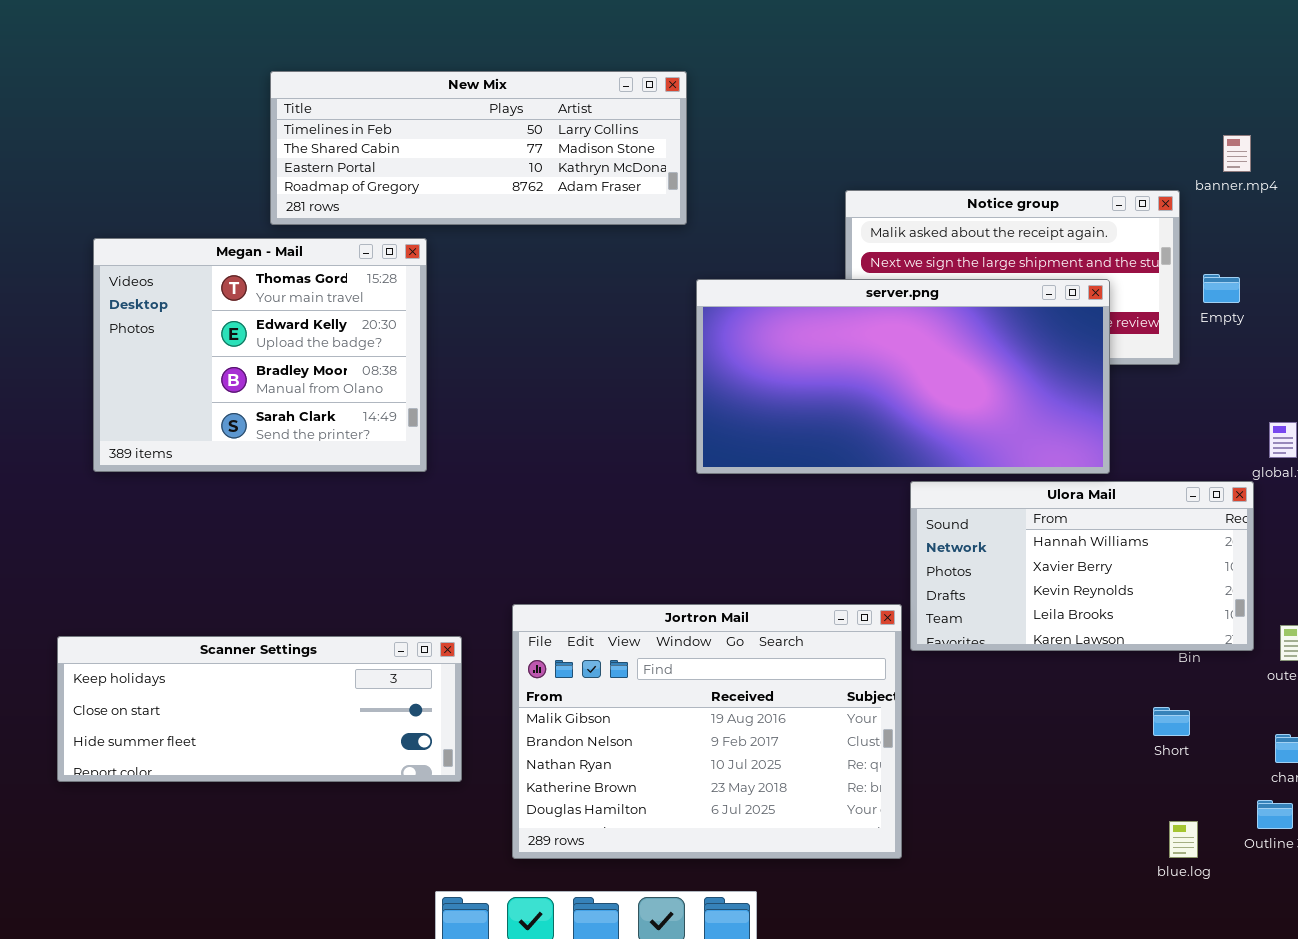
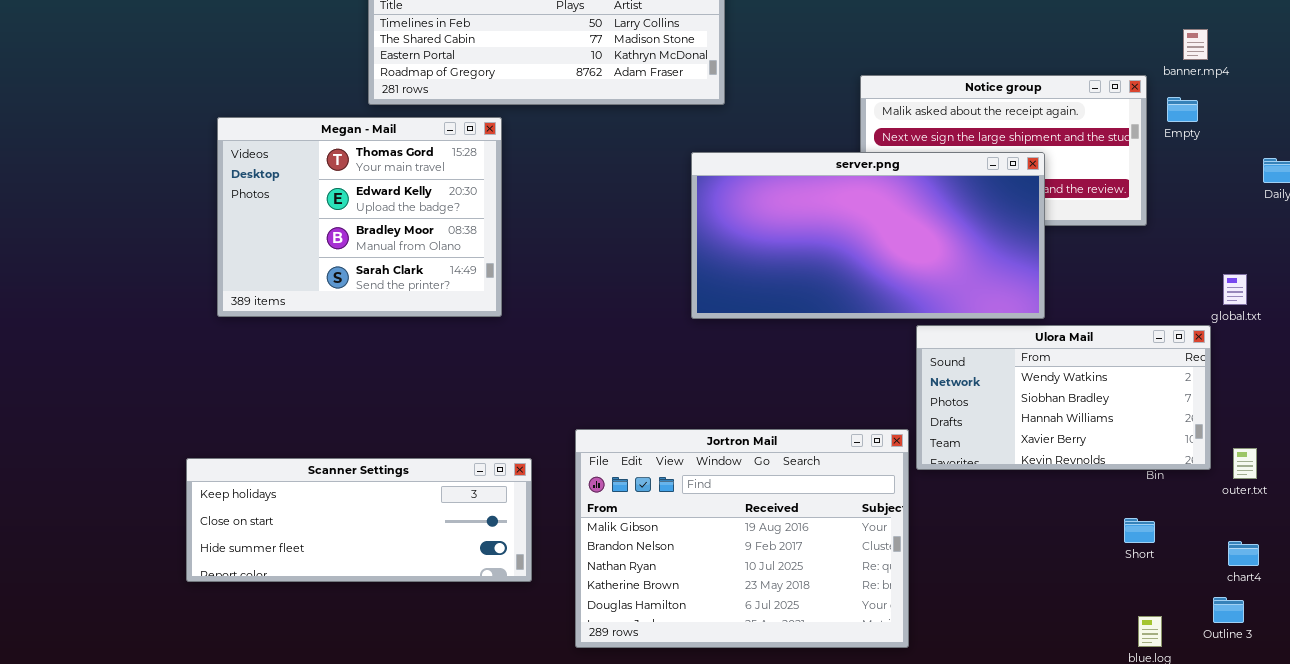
Empty: [1203,274,1240,303] -> [1167,97,1198,122], moved
server.png: [696,279,1110,474] -> [691,152,1045,319], moved
Ulora Mail: [910,481,1254,651] -> [916,325,1211,470], scrolled up 2 rows

